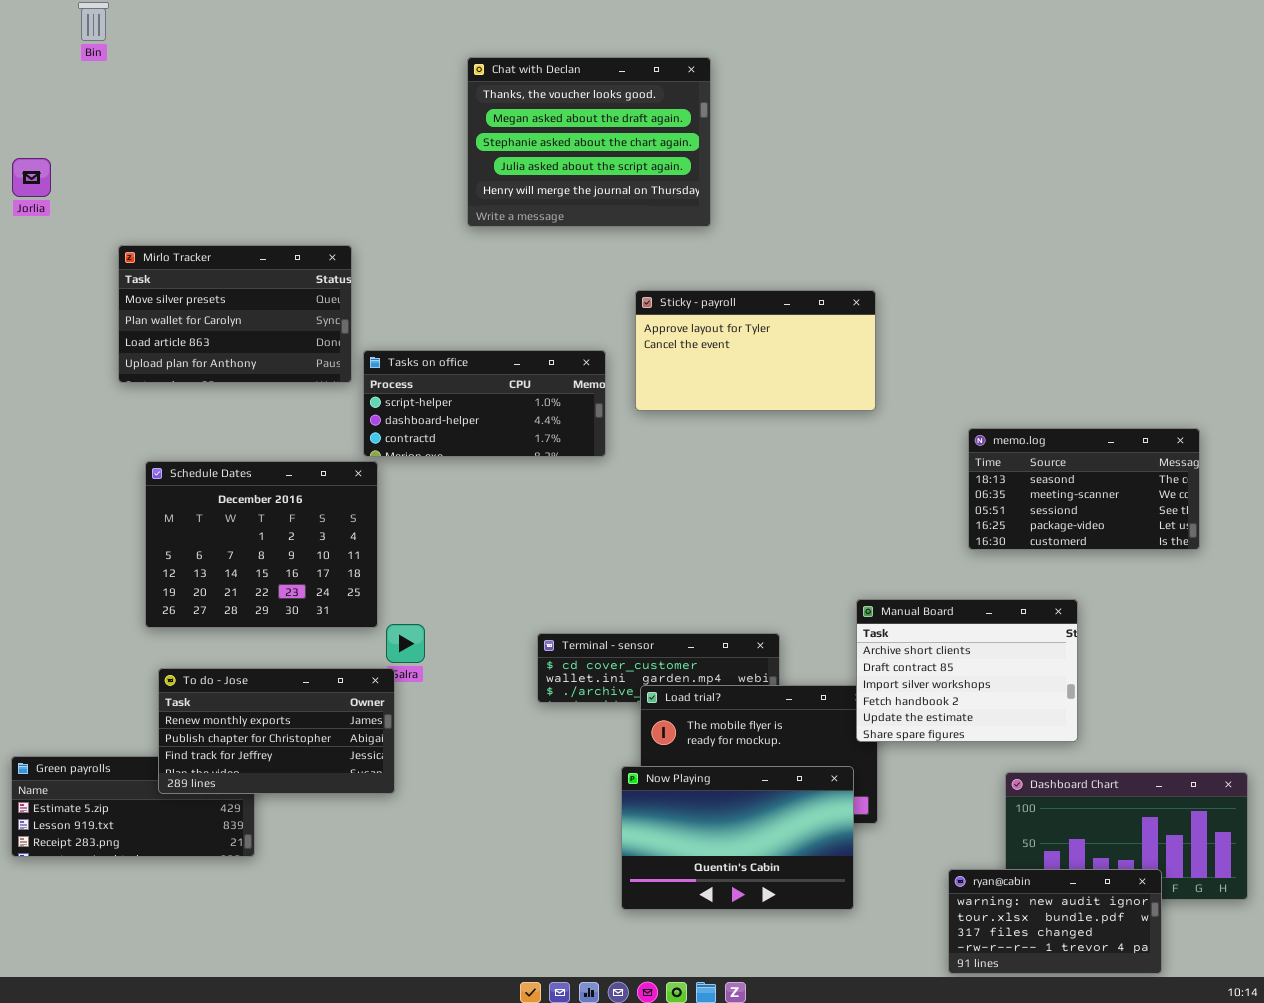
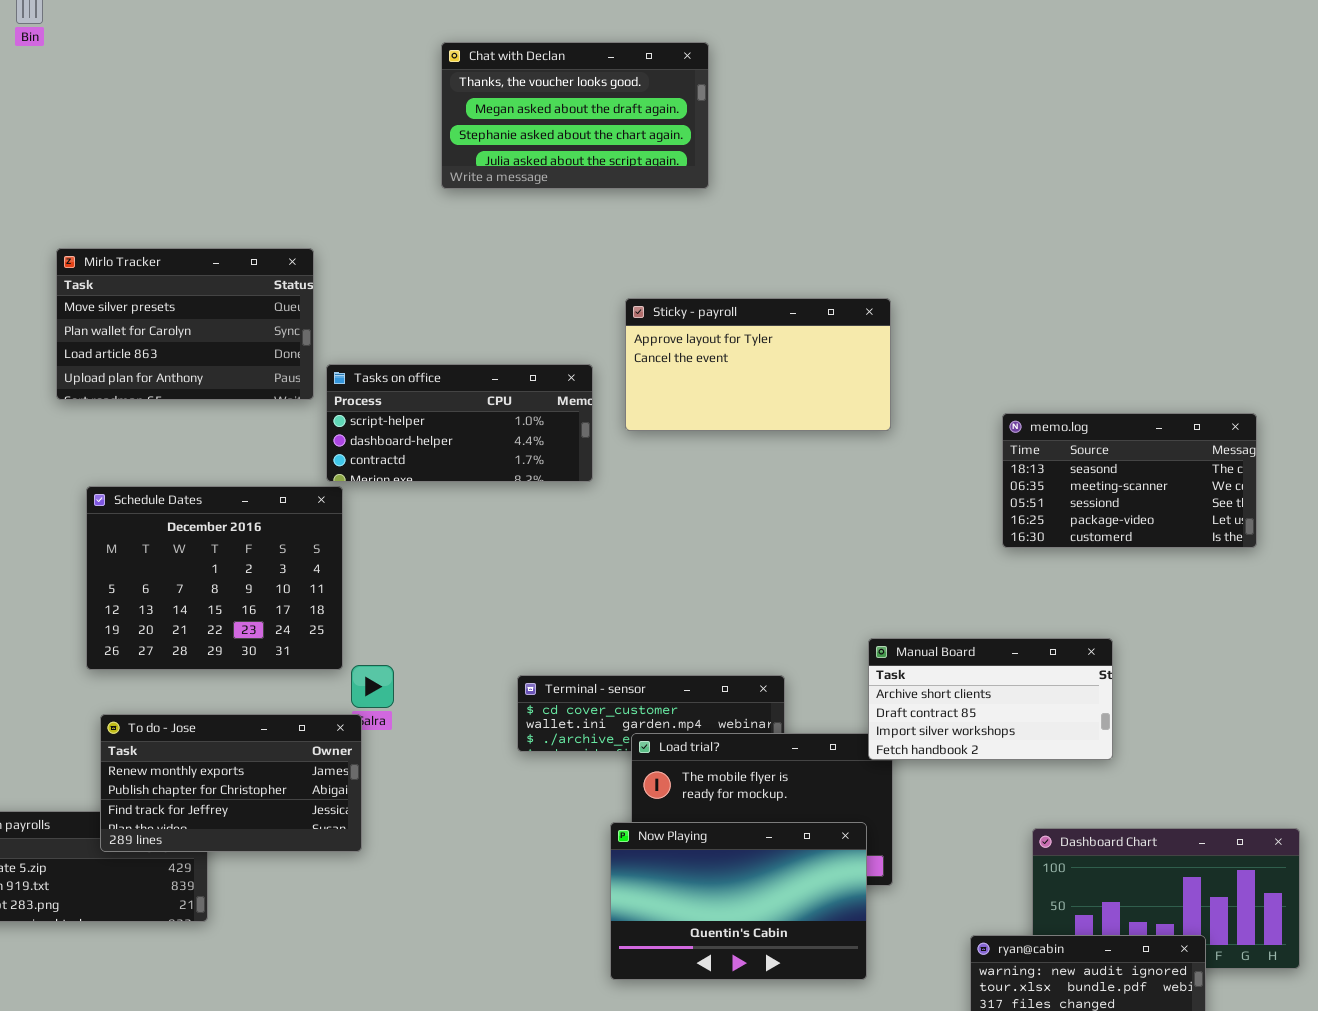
Chat with Declan: [467,57,711,227] -> [441,42,709,189], resized
memo.log: [968,428,1200,550] -> [1002,413,1257,548], moved
Manual Board: [856,599,1078,742] -> [868,638,1113,760], resized

